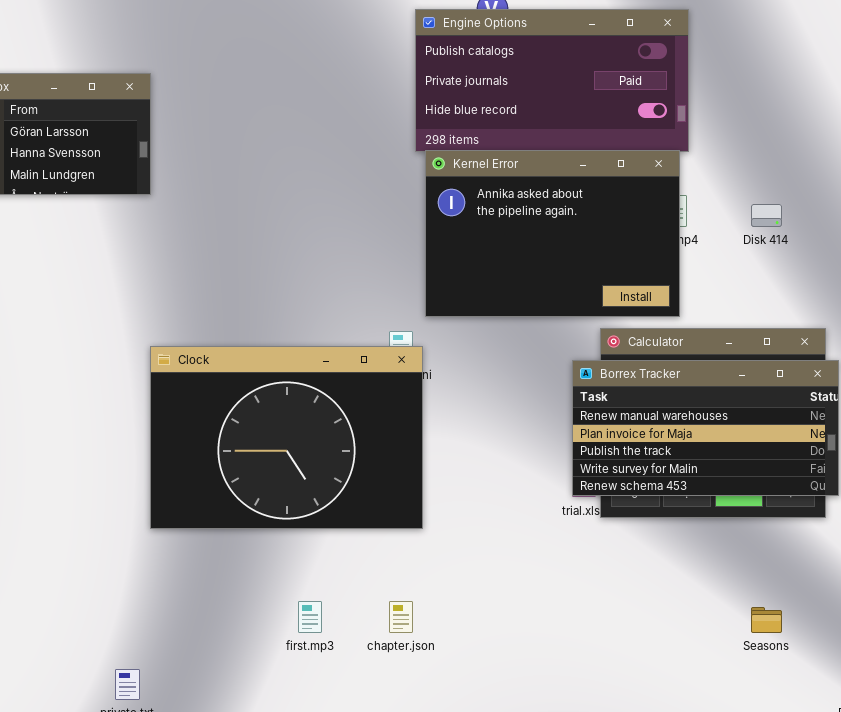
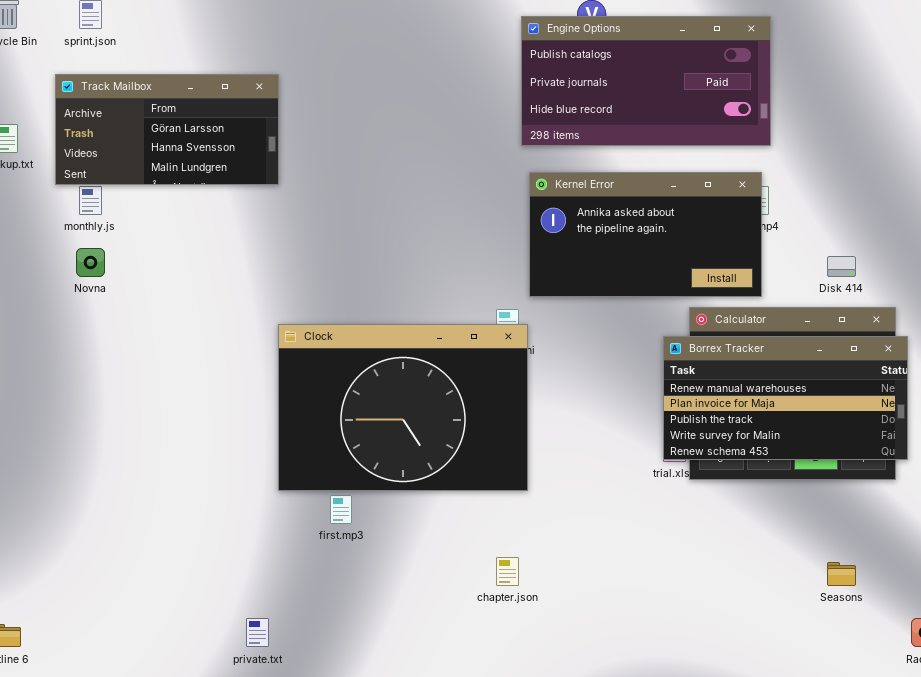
Kernel Error: [425,150,680,317] -> [529,172,762,297], resized
Disk 414: [751,204,782,227] -> [827,256,856,277], moved
first.mp3: [298,601,322,633] -> [330,495,352,524], moved

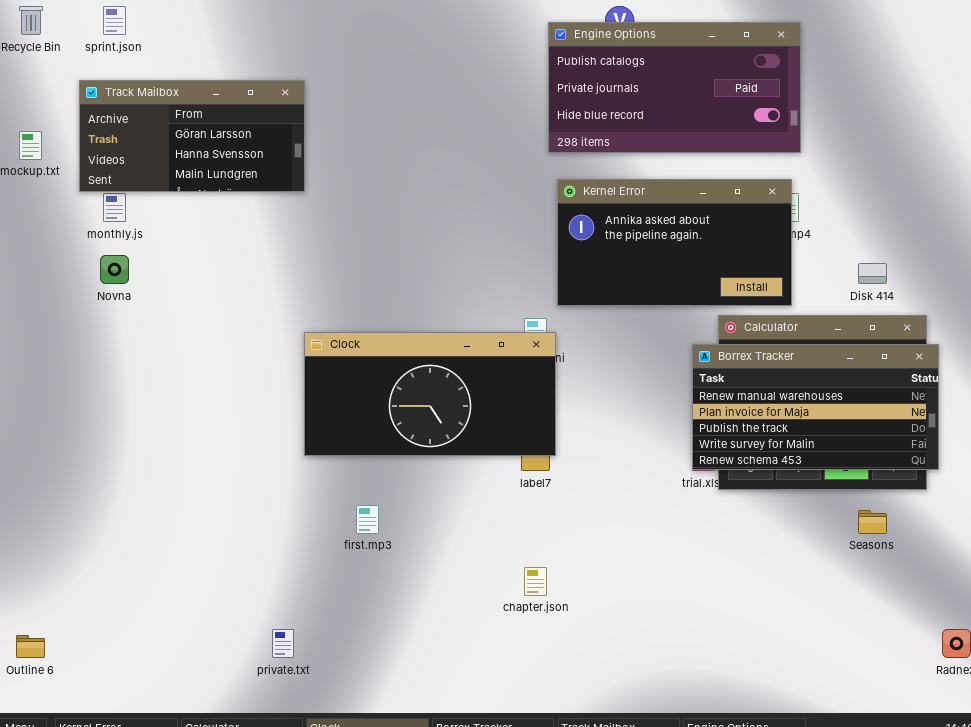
Clock: [278,324,528,491] -> [304,332,556,456], resized
Seasons: [827,562,856,586] -> [858,510,887,534], moved

